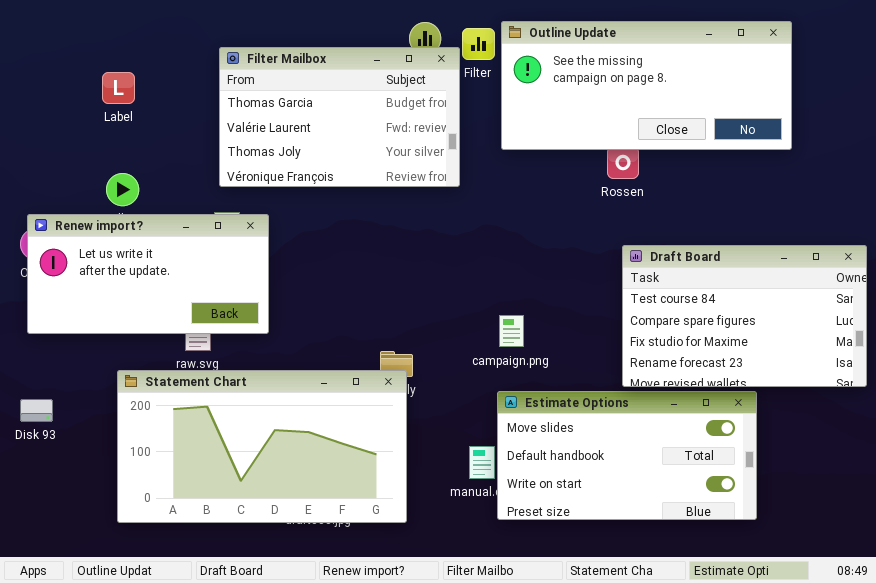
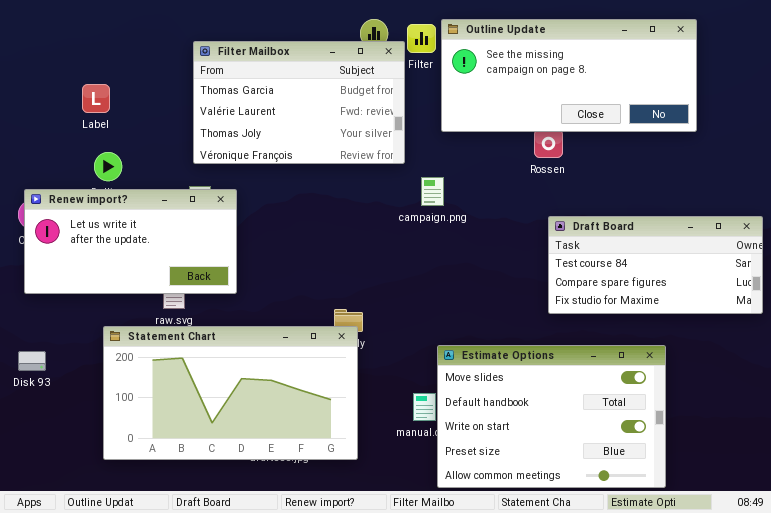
Label: [102,72,135,104] -> [82,84,110,113], moved
Draft Board: [622,245,867,387] -> [548,216,763,314], resized
campaign.png: [499,315,524,347] -> [421,177,444,206], moved
Estimate Options: [497,391,757,520] -> [437,345,666,488], resized

